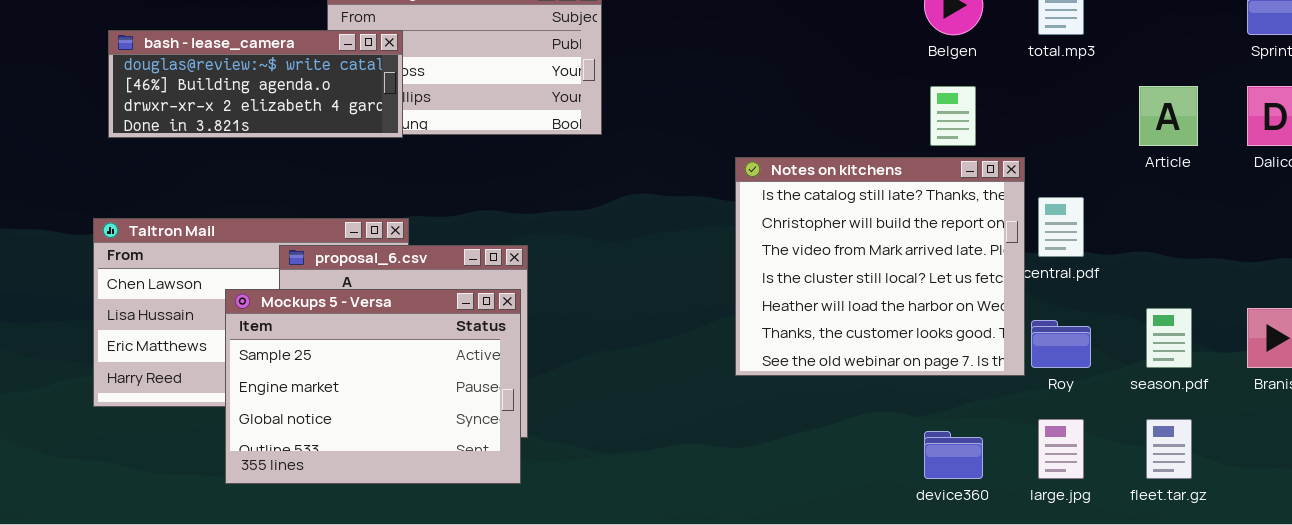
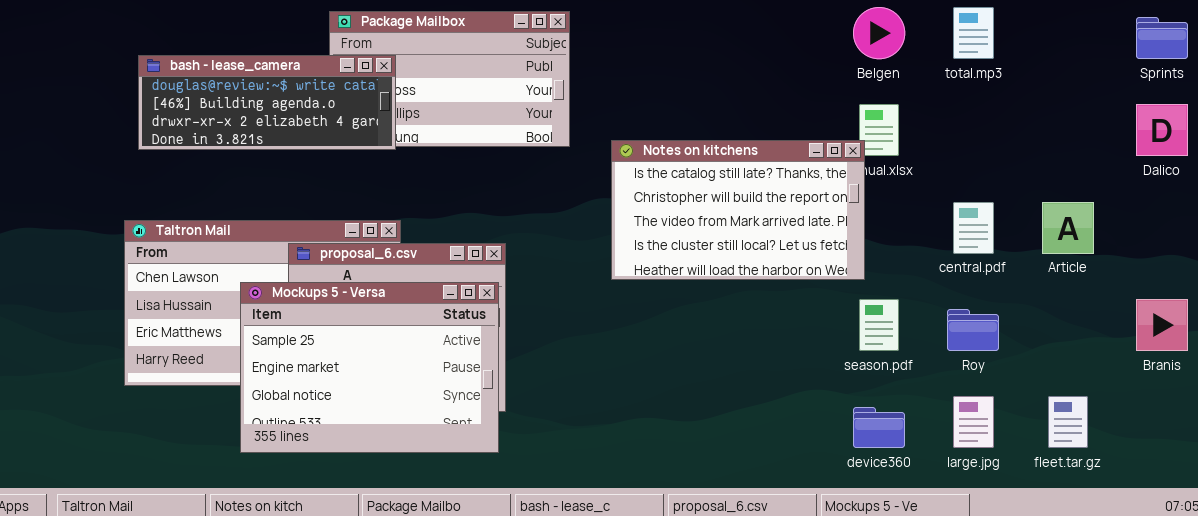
Article: [1139,86,1198,146] -> [1042,202,1094,254], moved
Notes on kitchens: [735,157,1025,376] -> [611,140,865,280], moved, resized
season.pdf: [1146,308,1192,368] -> [859,299,899,351], moved

